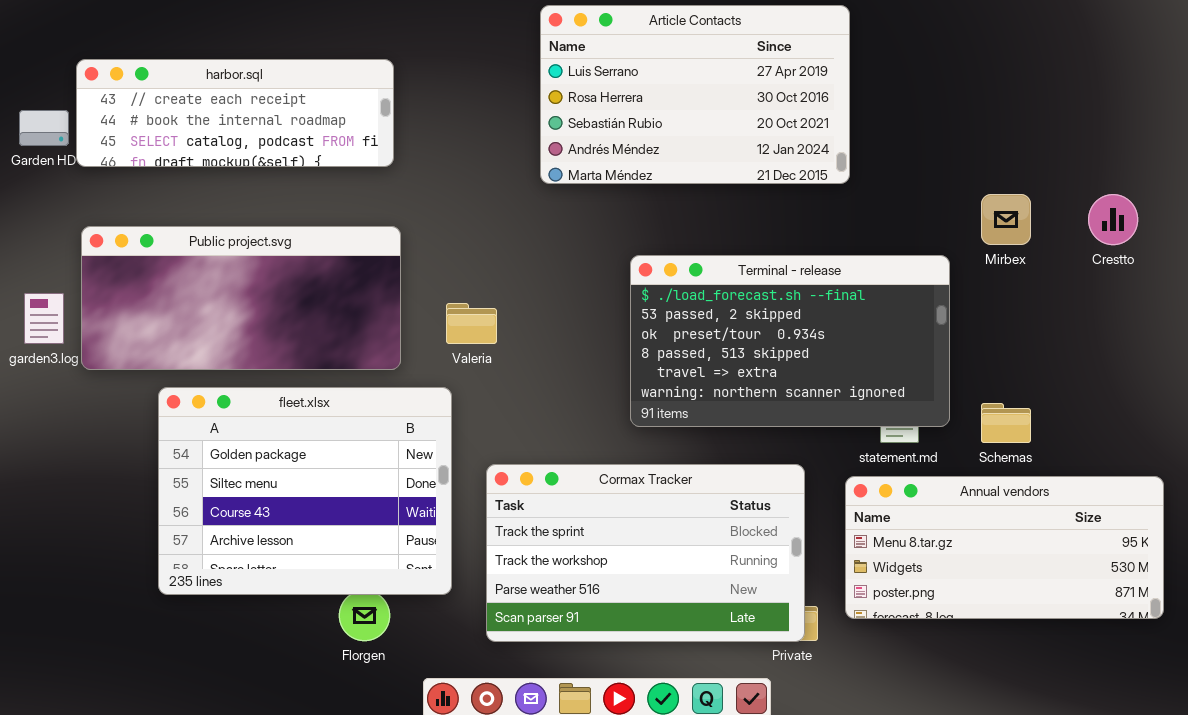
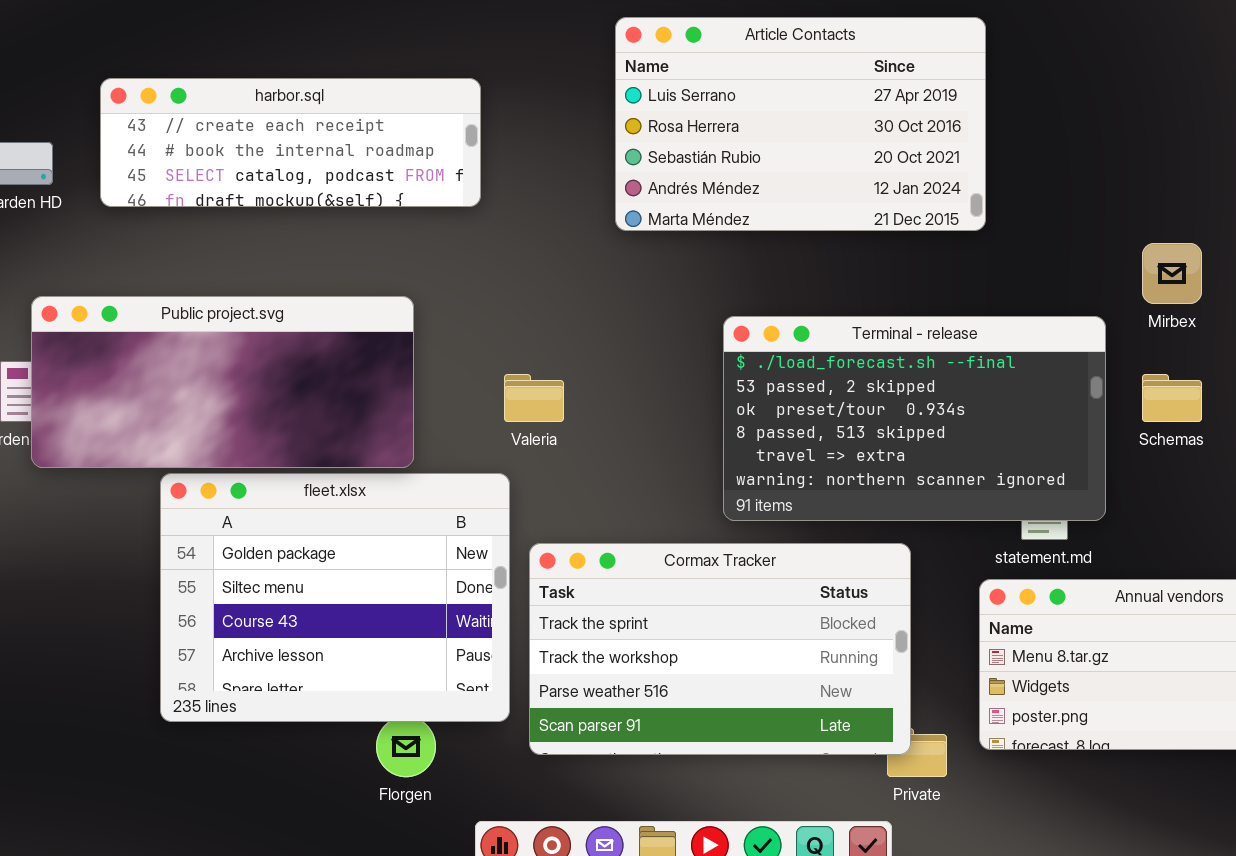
harbor.sql: [76,59,394,167] -> [100,78,481,207], moved
Public project.svg: [81,226,401,370] -> [31,296,414,468], moved
Schemas: [981,403,1031,443] -> [1142,374,1202,422], moved
Cormax Tracker: [486,464,805,642] -> [529,543,911,755], moved

